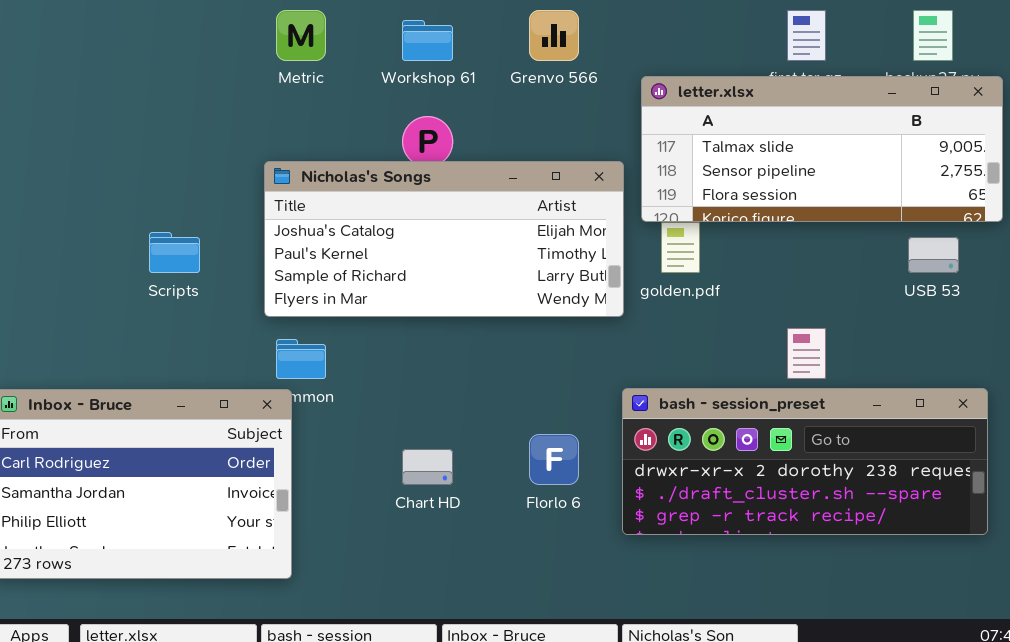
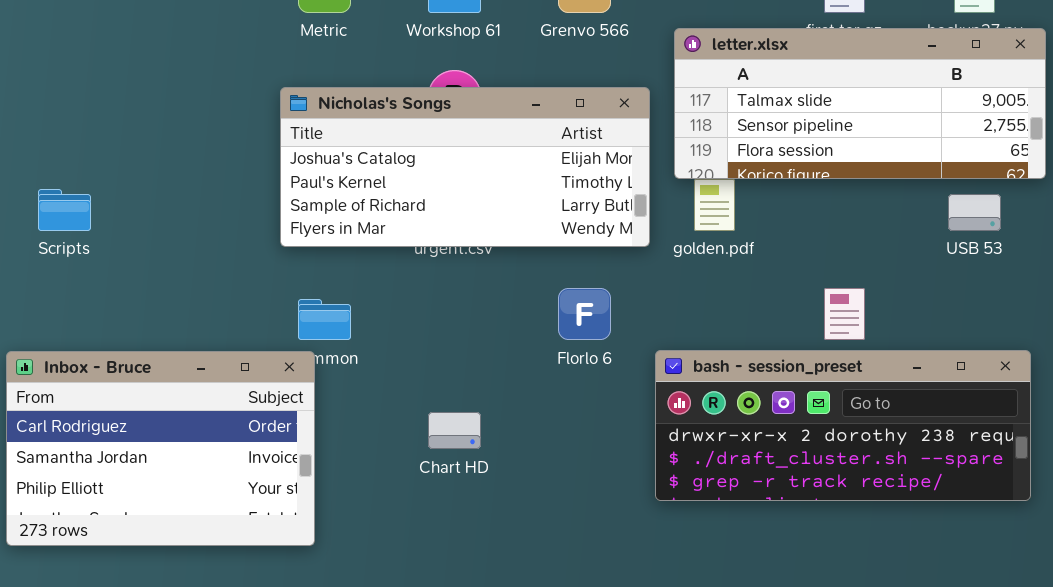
Nicholas's Songs: [264,161,624,317] -> [280,87,650,247], moved
Scripts: [149,232,200,273] -> [38,189,91,231], moved
Florlo 6: [529,434,579,485] -> [558,288,611,340], moved

